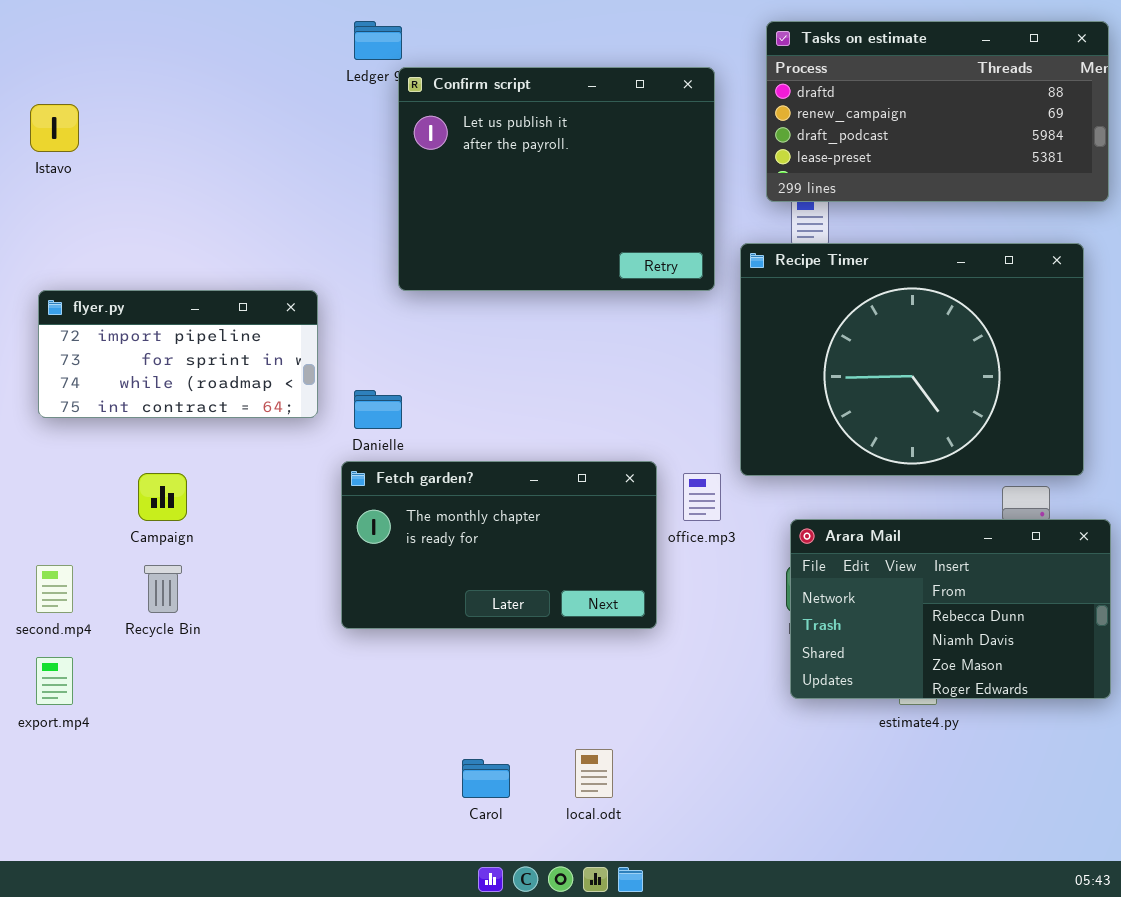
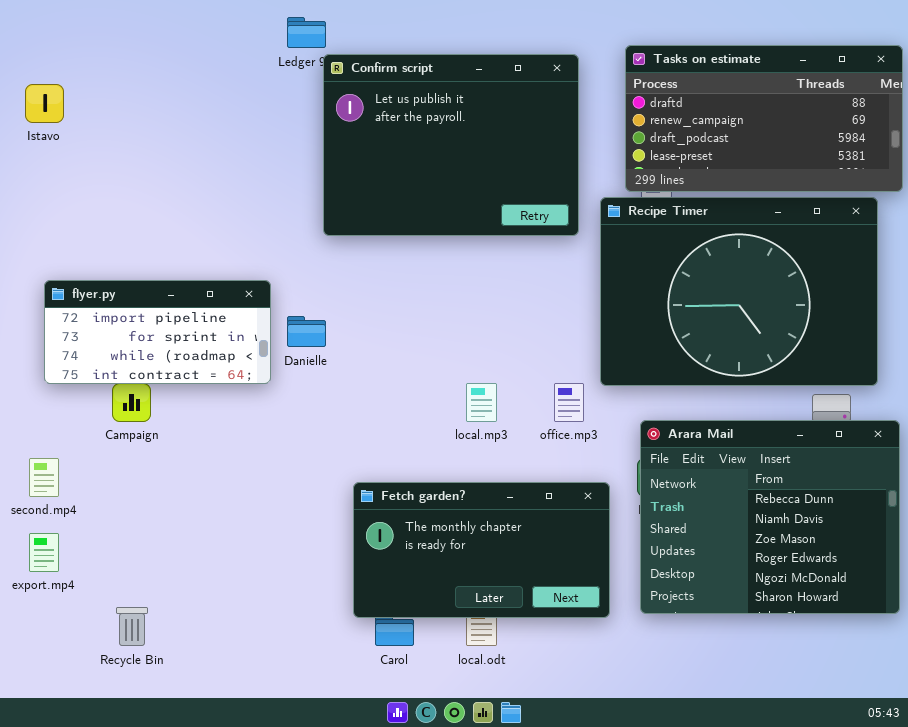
Tasks on estimate: [766,21,1109,202] -> [625,45,903,192], moved
flyer.py: [38,290,318,418] -> [44,280,271,384], moved
Fetch garden?: [341,461,657,629] -> [353,482,610,618], moved
Arara Mail: [790,519,1111,699] -> [640,420,900,614], resized
Recycle Bin: [144,565,182,613] -> [116,607,148,646], moved

